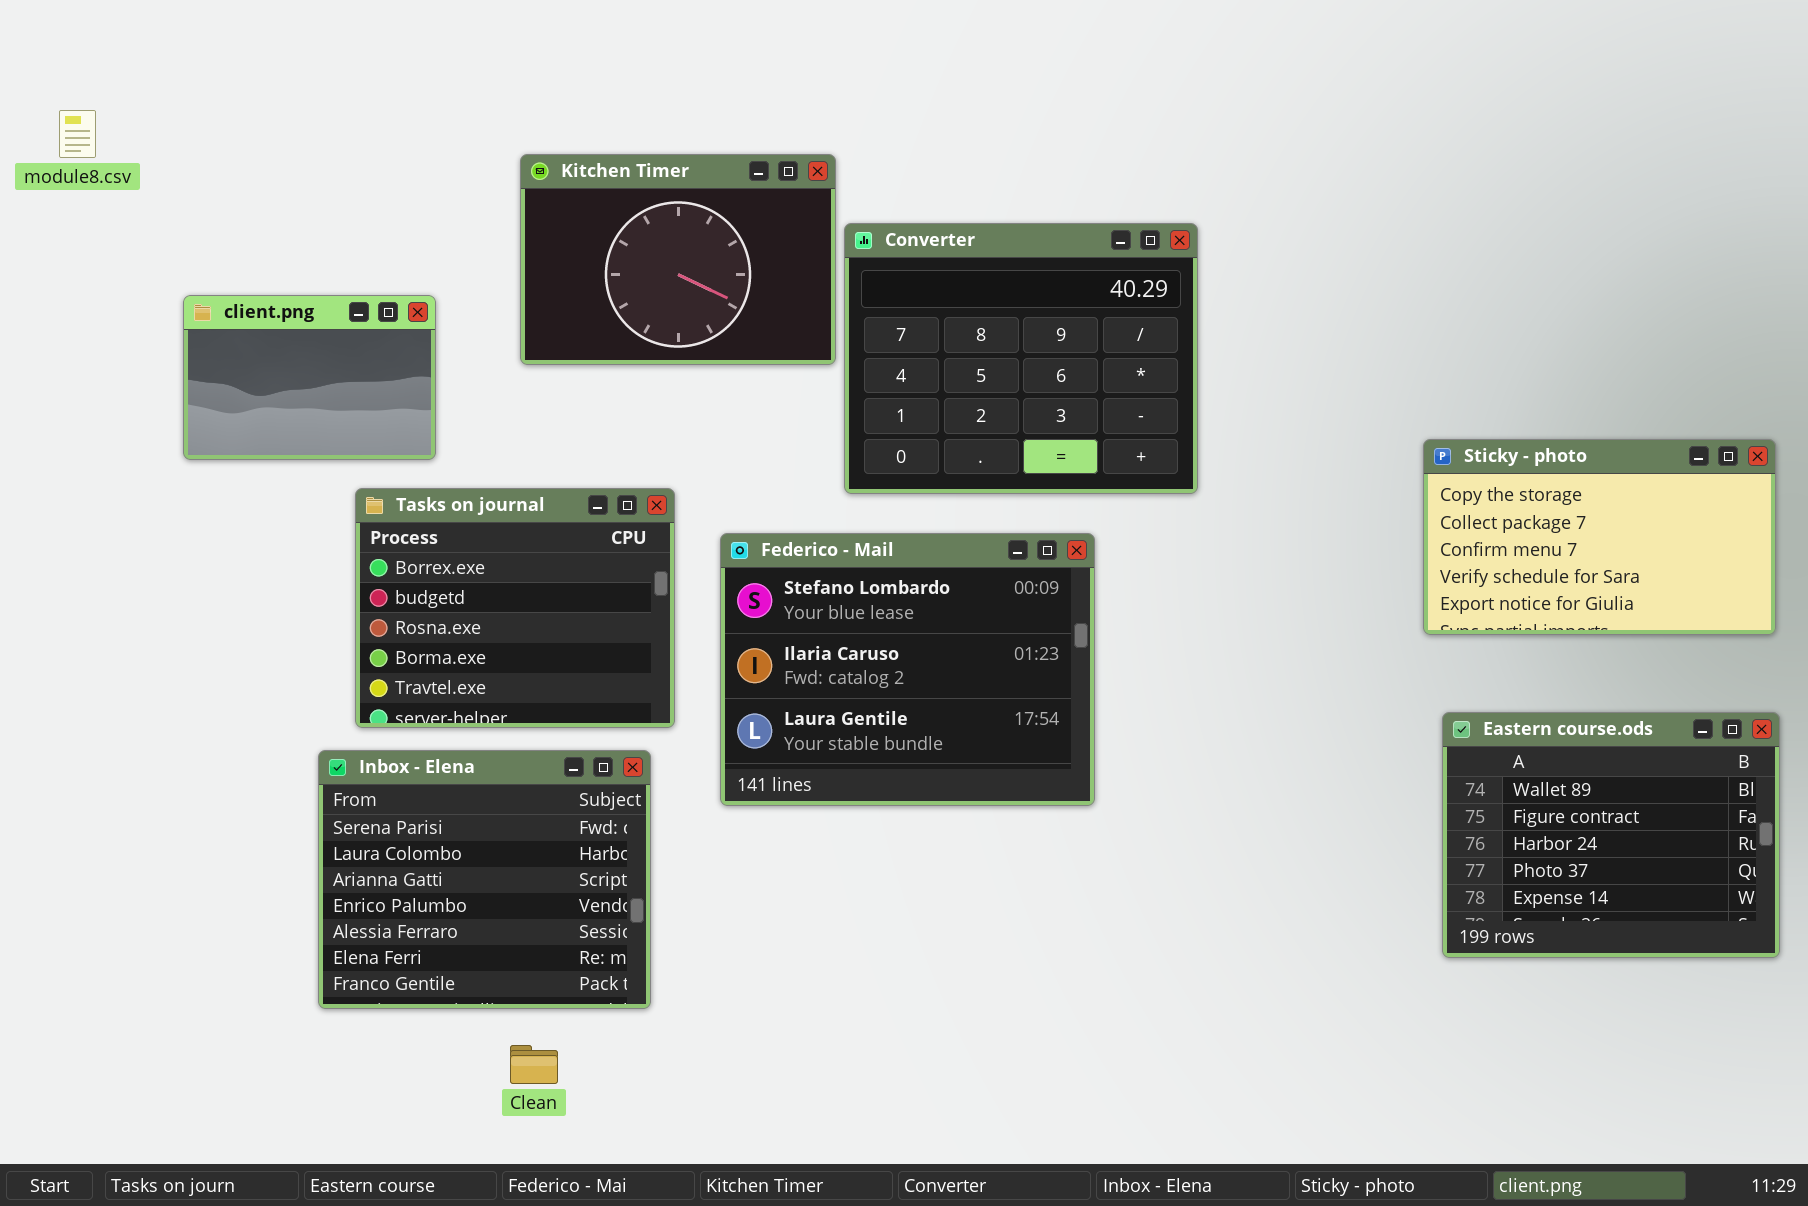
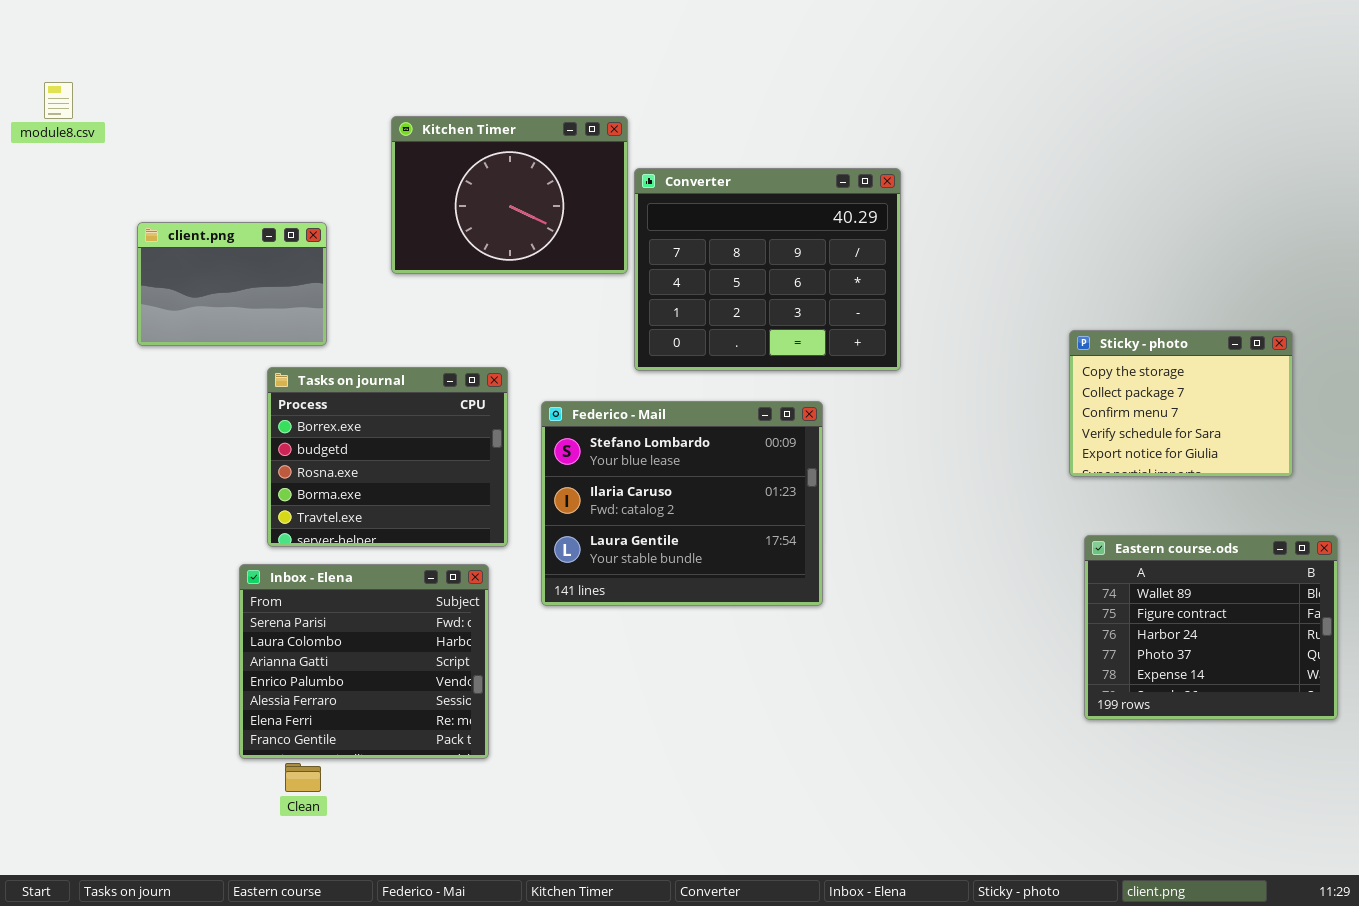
Sticky - photo: [1423,439,1776,635] -> [1069,330,1293,477], resized
Clean: [510,1045,558,1084] -> [285,763,321,792], moved

